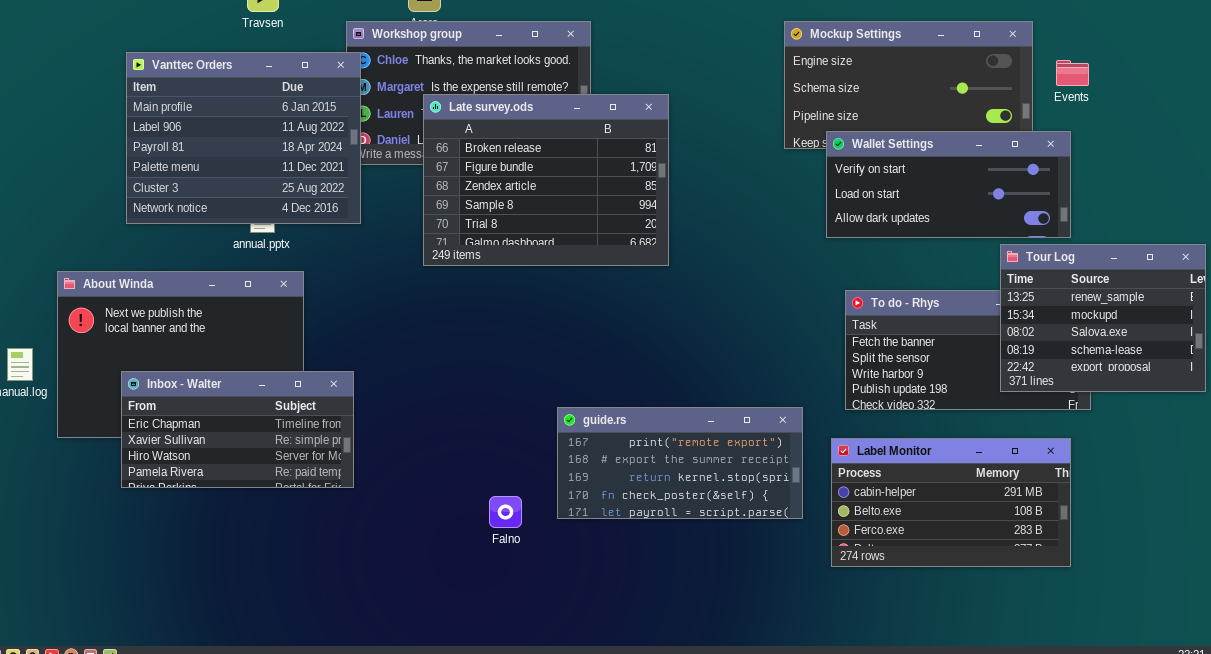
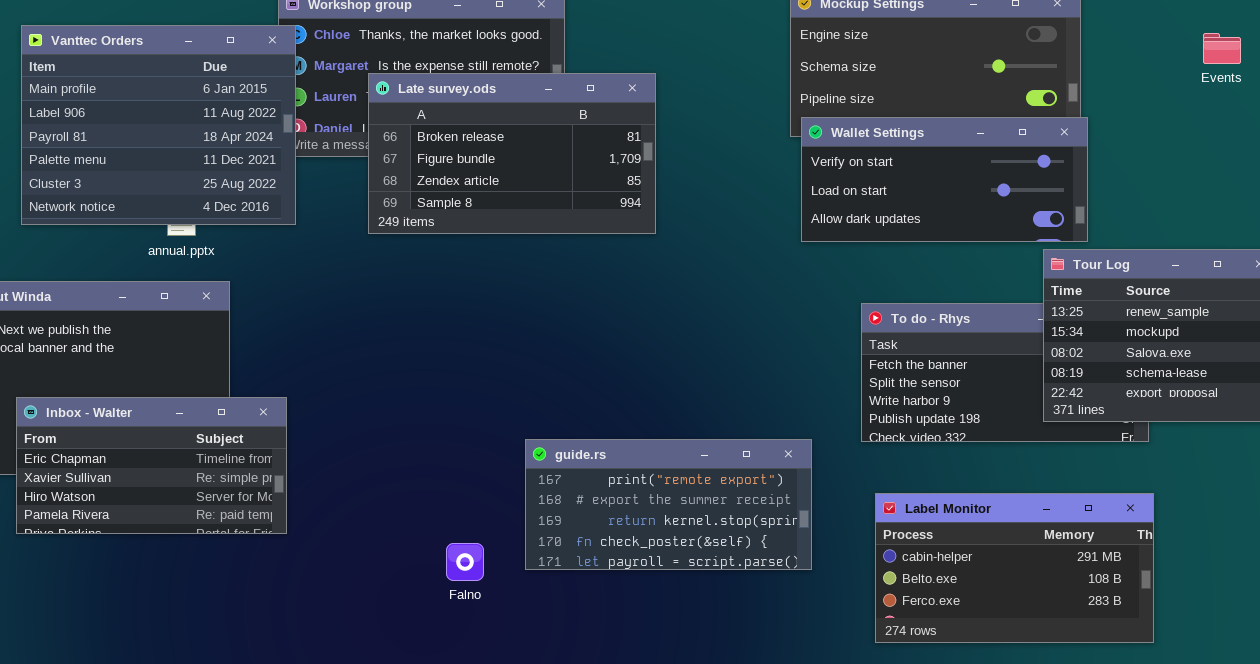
Events: [1056,60,1089,86] -> [1203,33,1241,64], moved
Late survey.ods: [423,94,669,266] -> [368,73,656,234], resized
Wallet Settings: [826,131,1071,238] -> [801,117,1088,242], moved
Label Monitor: [831,438,1071,567] -> [875,493,1154,643], moved

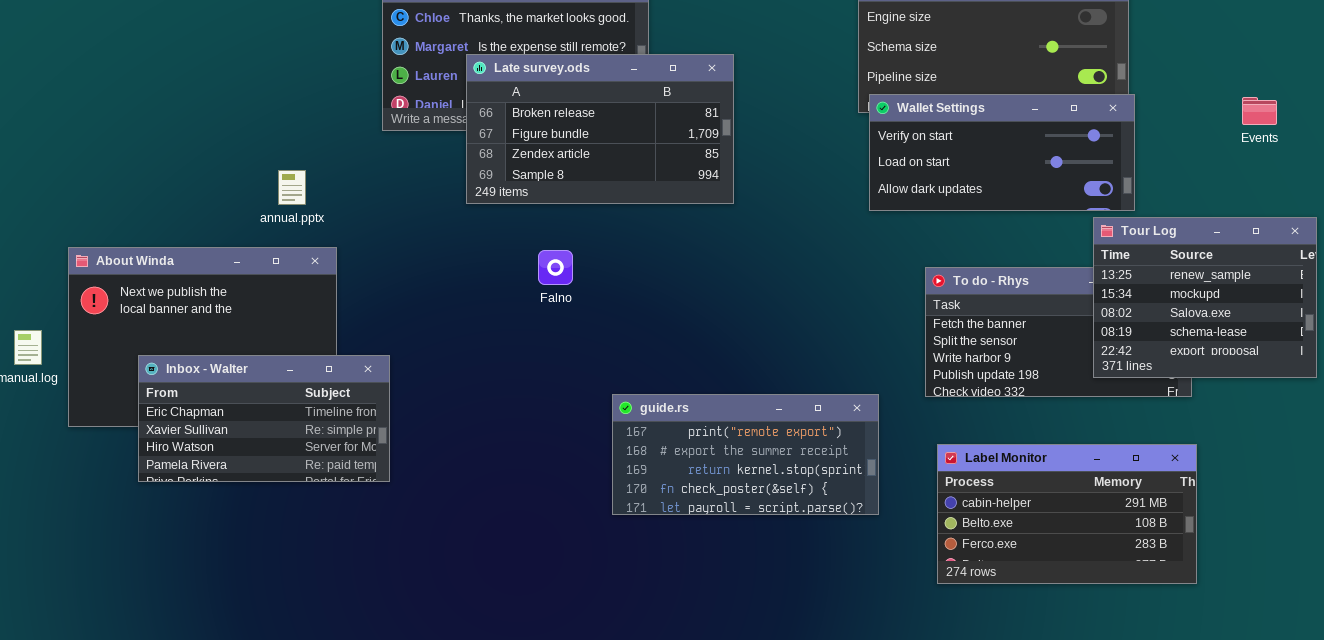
Vanttec Orders: [21,25,296,225] -> none, closed
Events: [1203,33,1241,64] -> [1242,97,1277,125], moved
Falno: [446,543,484,581] -> [538,250,573,285], moved

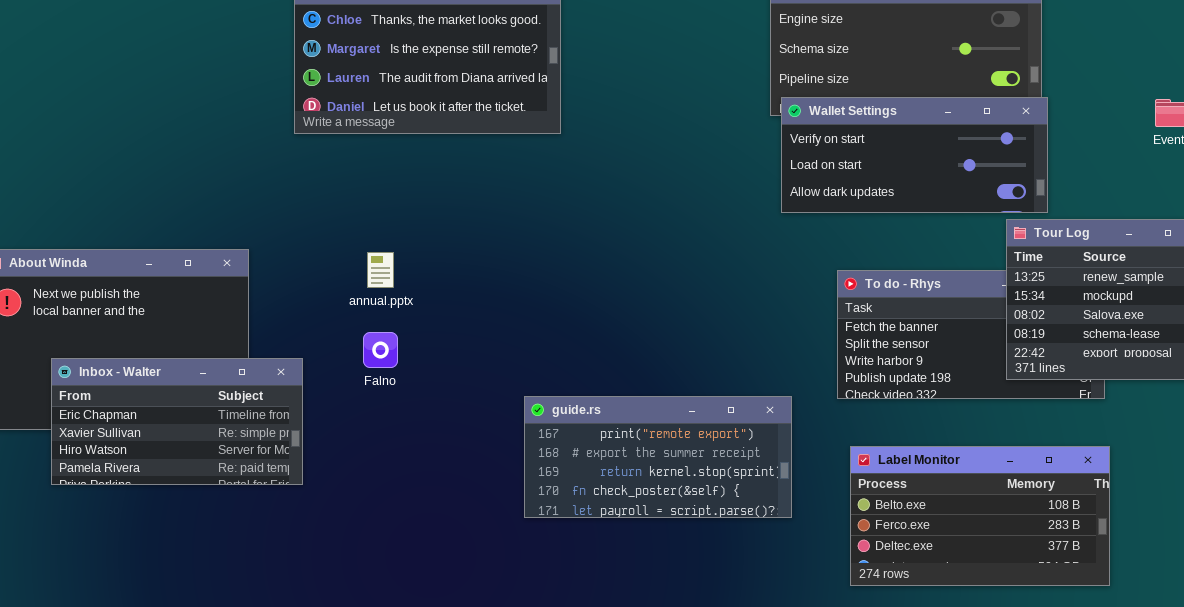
Late survey.ods: [466,54,734,204] -> none, closed
annual.pptx: [278,170,306,205] -> [367,252,394,288], moved
Falno: [538,250,573,285] -> [363,332,398,368], moved
Label Monitor: [937,444,1197,584] -> [850,446,1110,586], scrolled down 1 row

